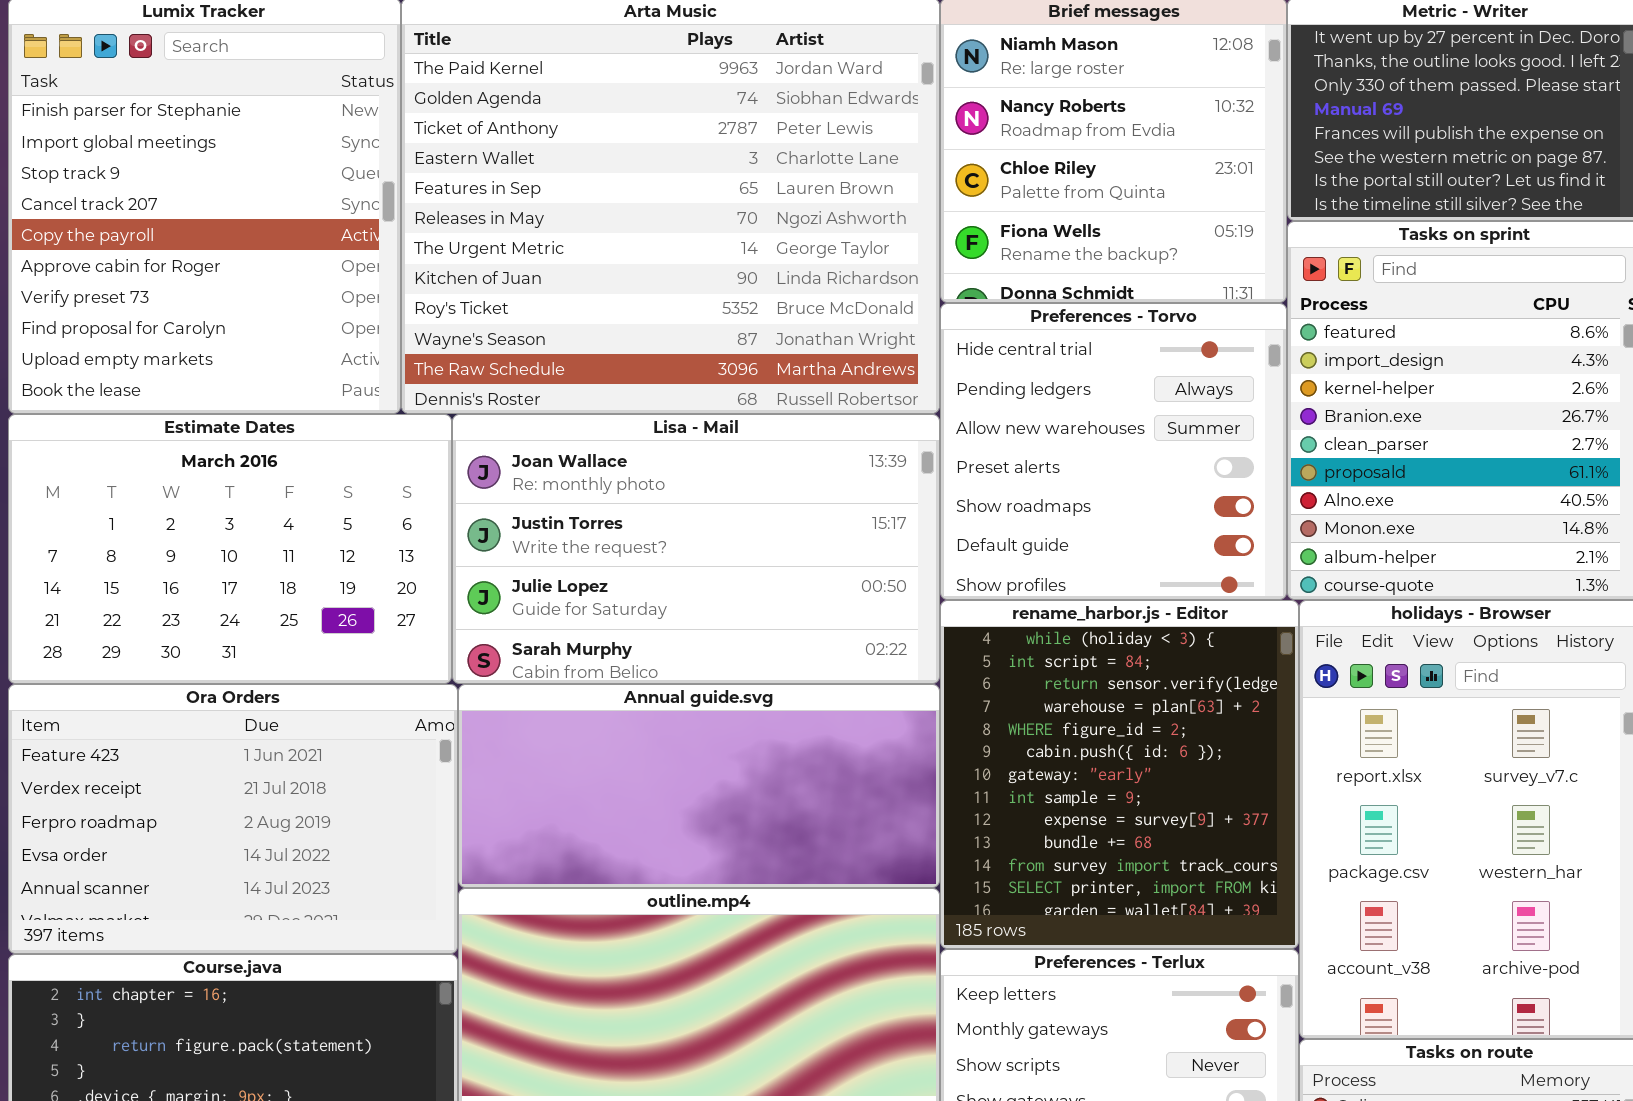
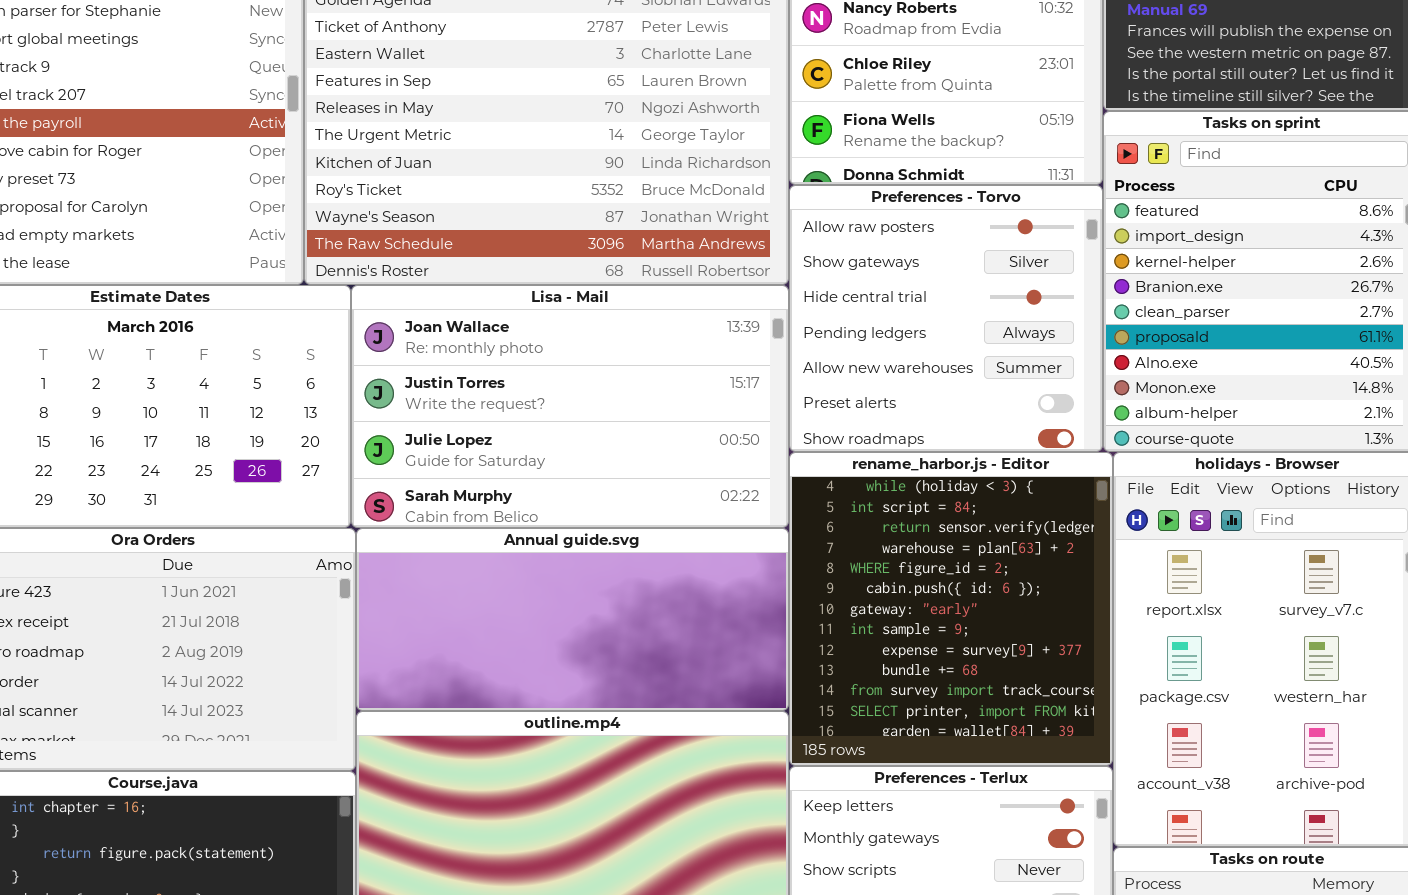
Preferences - Torvo: [940,303,1287,600] -> [789,185,1103,452], scrolled up 2 rows

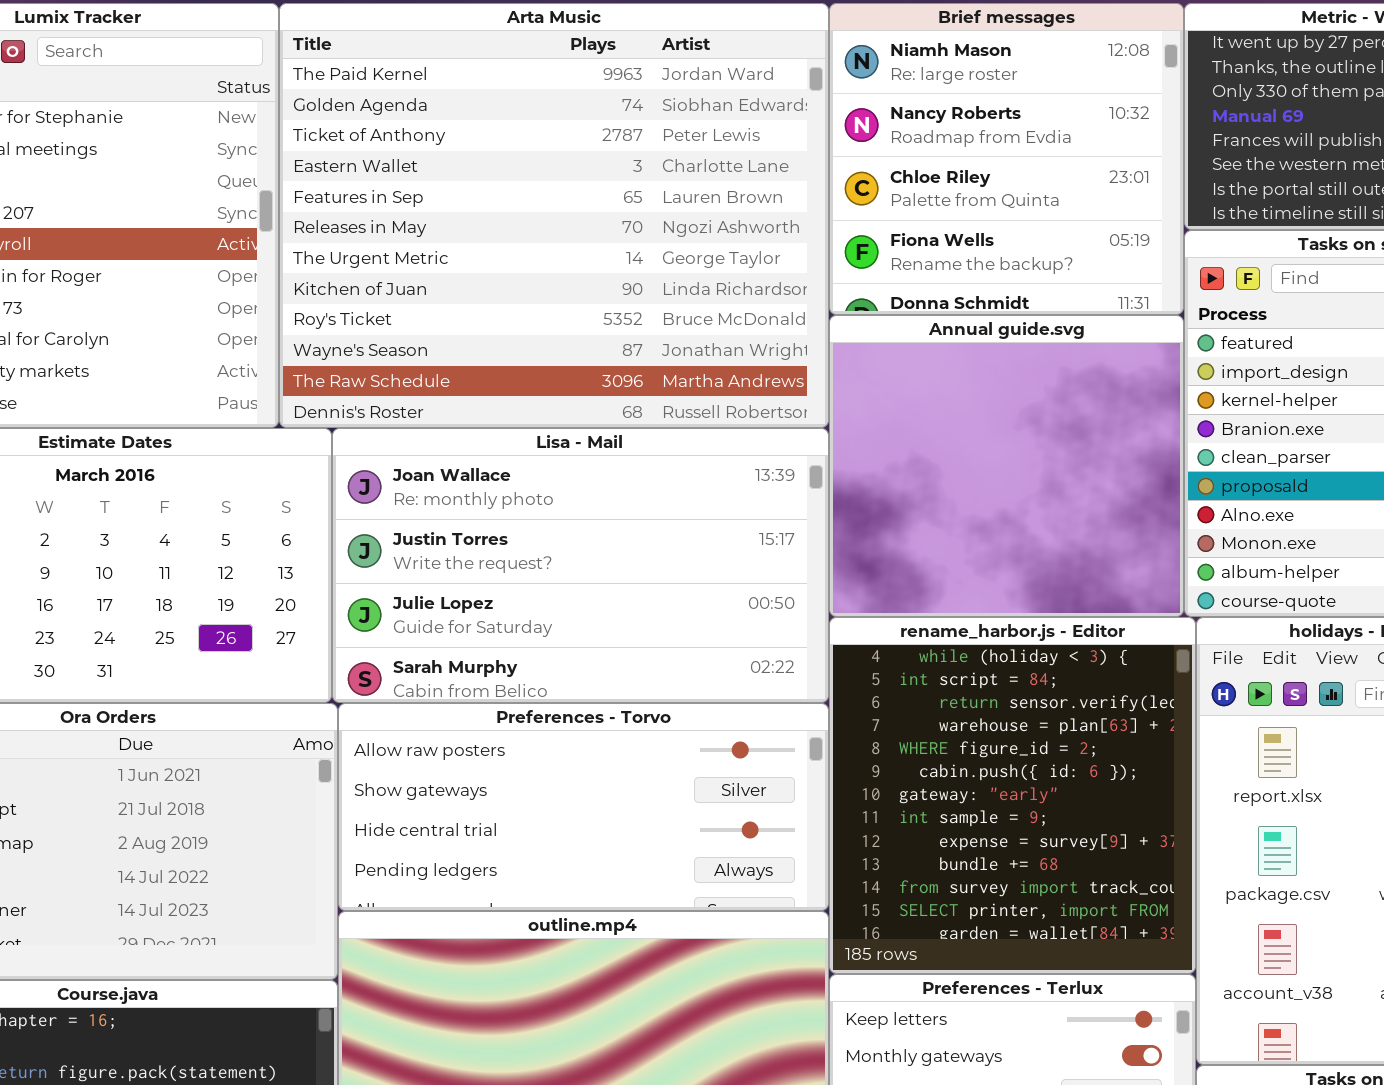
Preferences - Torvo: [789,185,1103,452] -> [338,703,829,911], moved, resized
Annual guide.svg: [356,528,789,711] -> [829,315,1184,617], moved, resized

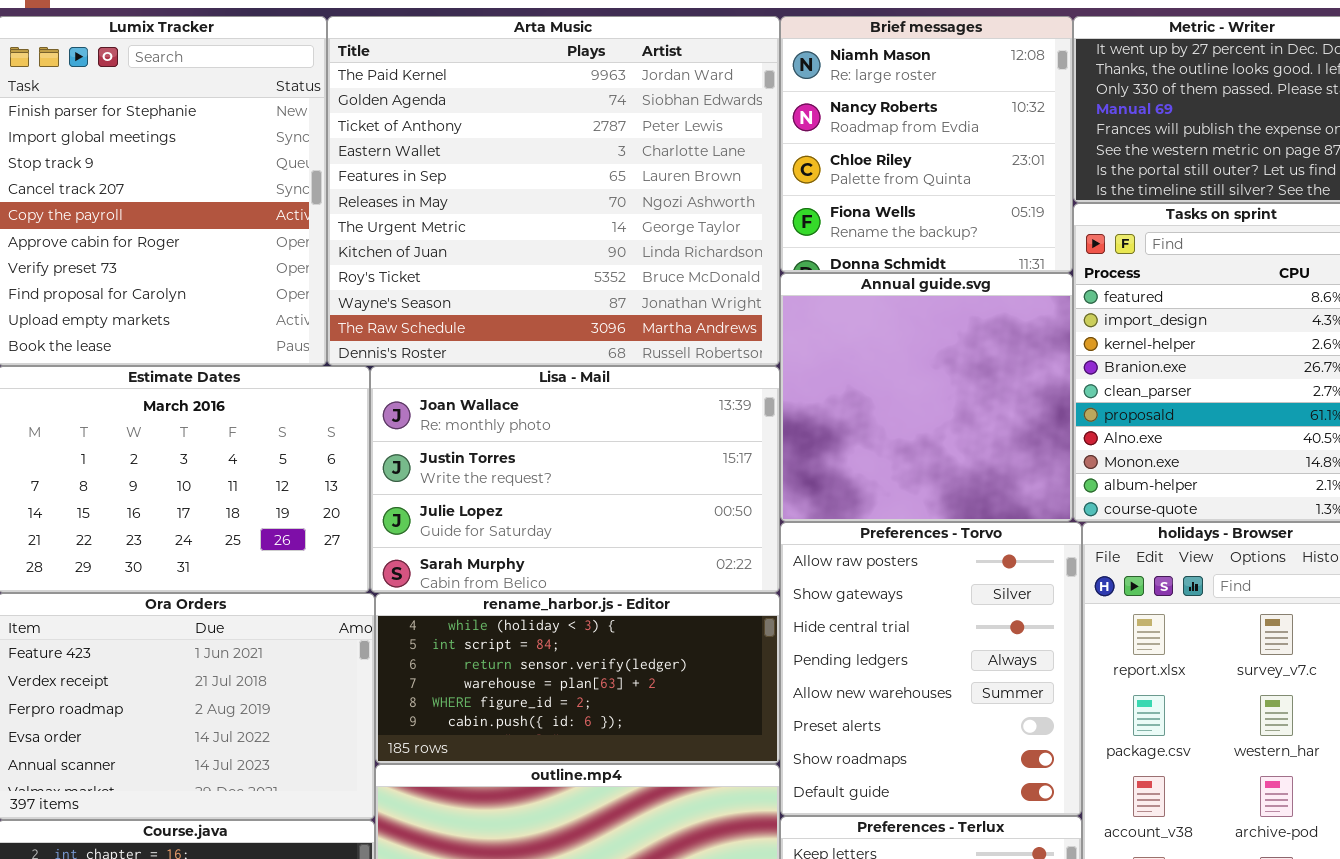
rename_harbor.js - Editor: [829,617,1196,974] -> [375,593,780,764], moved, resized
Preferences - Torvo: [338,703,829,911] -> [780,522,1082,816], moved, resized

